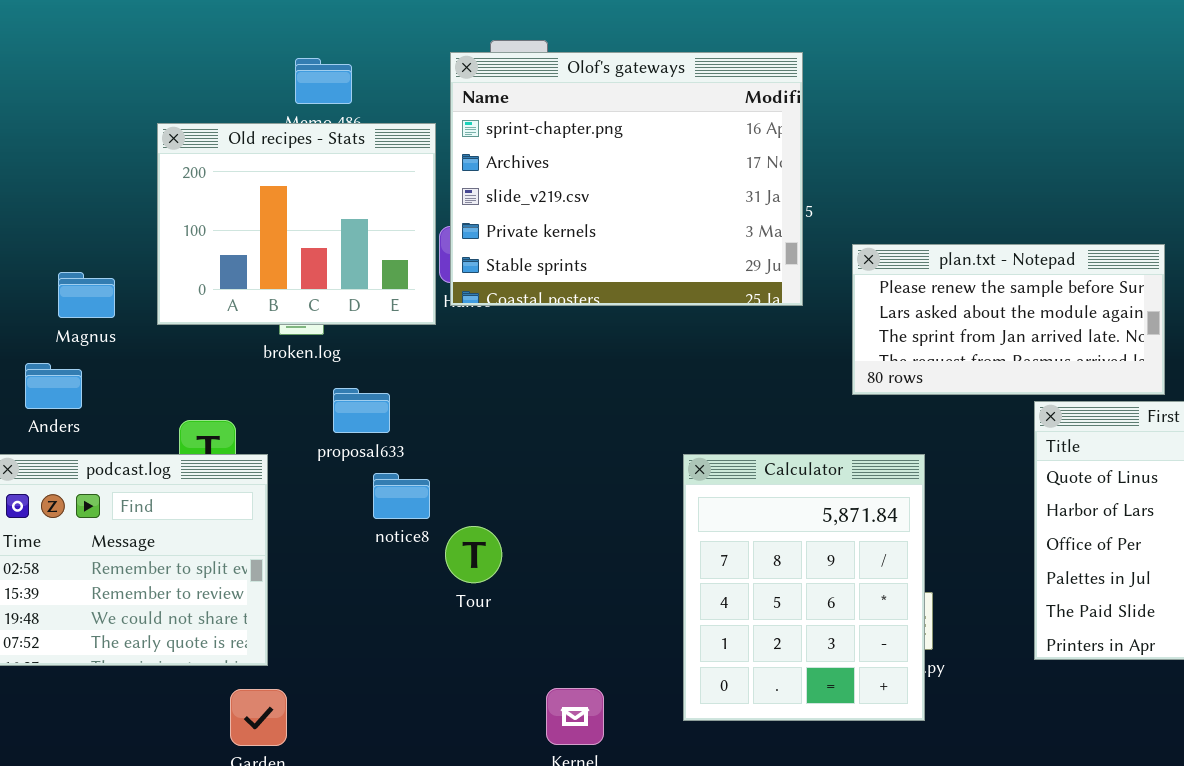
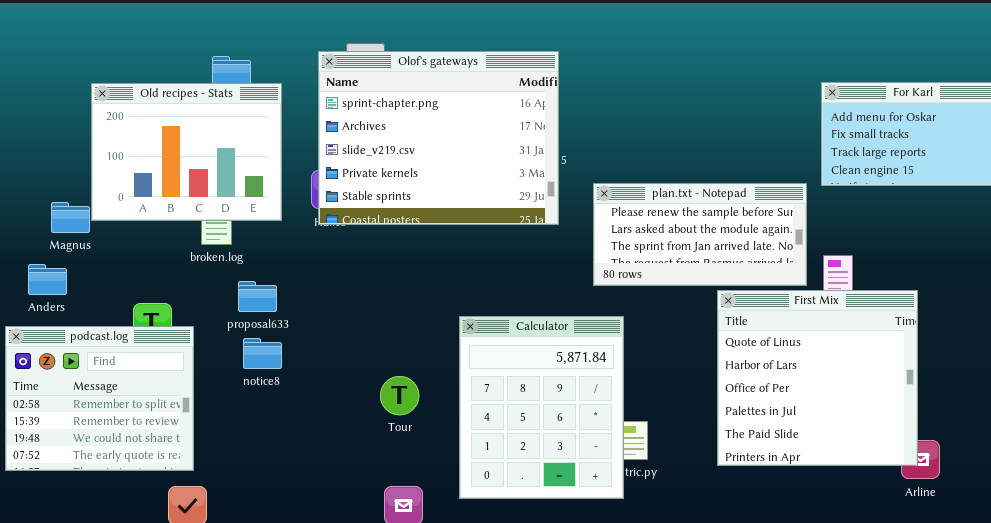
Old recipes - Stats: [157,123,436,325] -> [91,83,282,221], moved
Calculator: [683,454,925,721] -> [459,316,624,499], moved
notice8: [373,473,430,519] -> [243,338,282,369], moved
Tour: [445,526,502,583] -> [380,376,419,415], moved

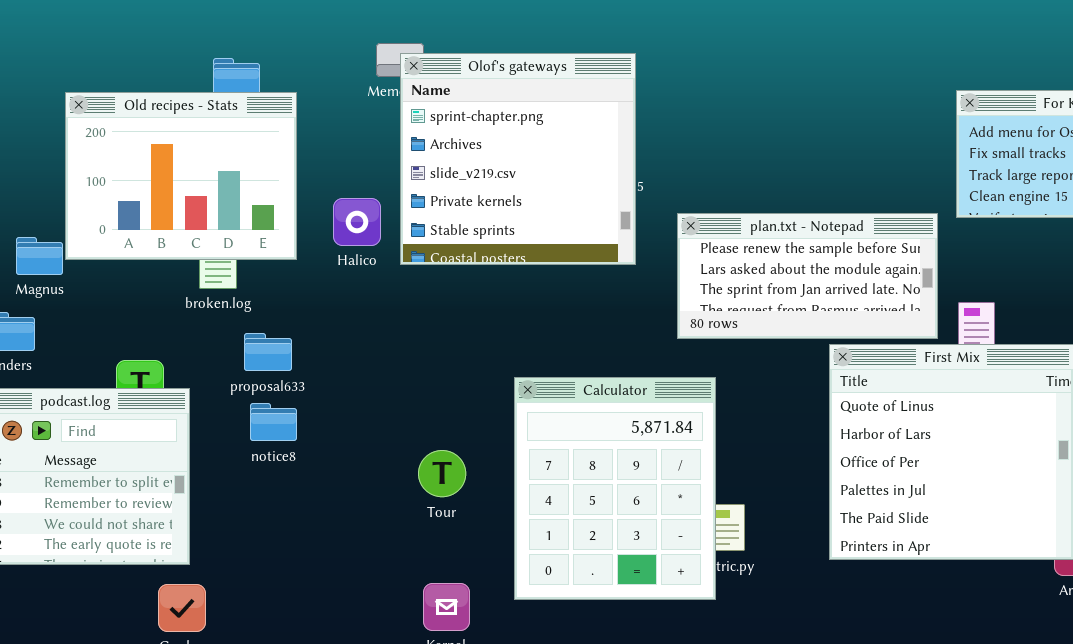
Olof's gateways: [318,51,559,225] -> [400,53,636,265], resized

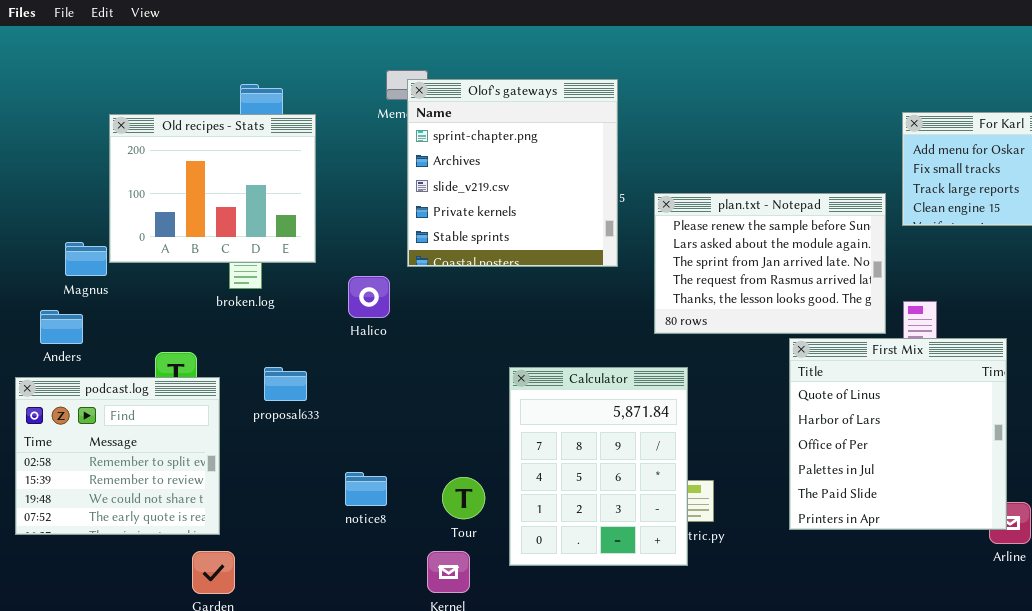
Halico: [333,198,381,246] -> [348,276,390,318], moved
plan.txt - Notepad: [677,213,938,339] -> [654,193,886,334], resized
proposal633: [244,333,292,371] -> [264,367,307,401], moved
notice8: [250,403,297,441] -> [345,472,387,506], moved
Tour: [418,450,466,497] -> [442,477,485,519], moved

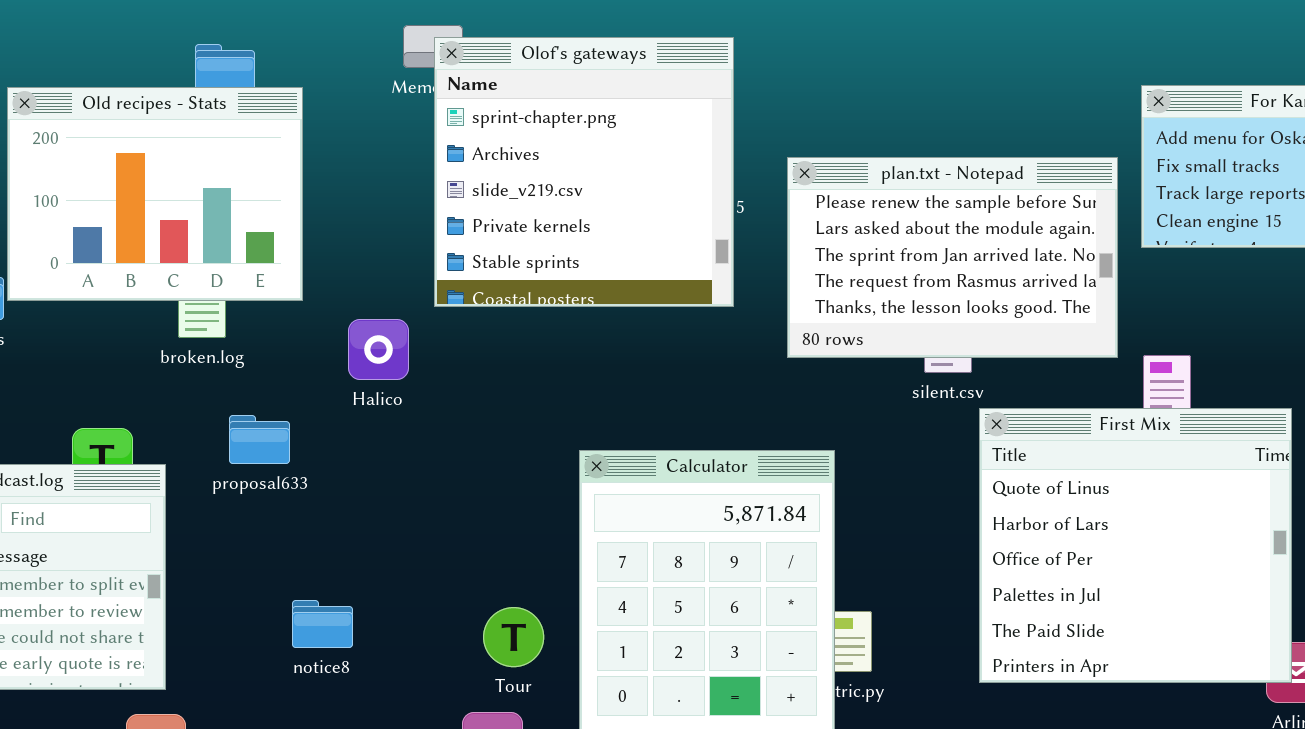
plan.txt - Notepad: [654,193,886,334] -> [787,157,1118,358], moved
proposal633: [264,367,307,401] -> [229,415,290,464], moved
notice8: [345,472,387,506] -> [292,600,353,648], moved

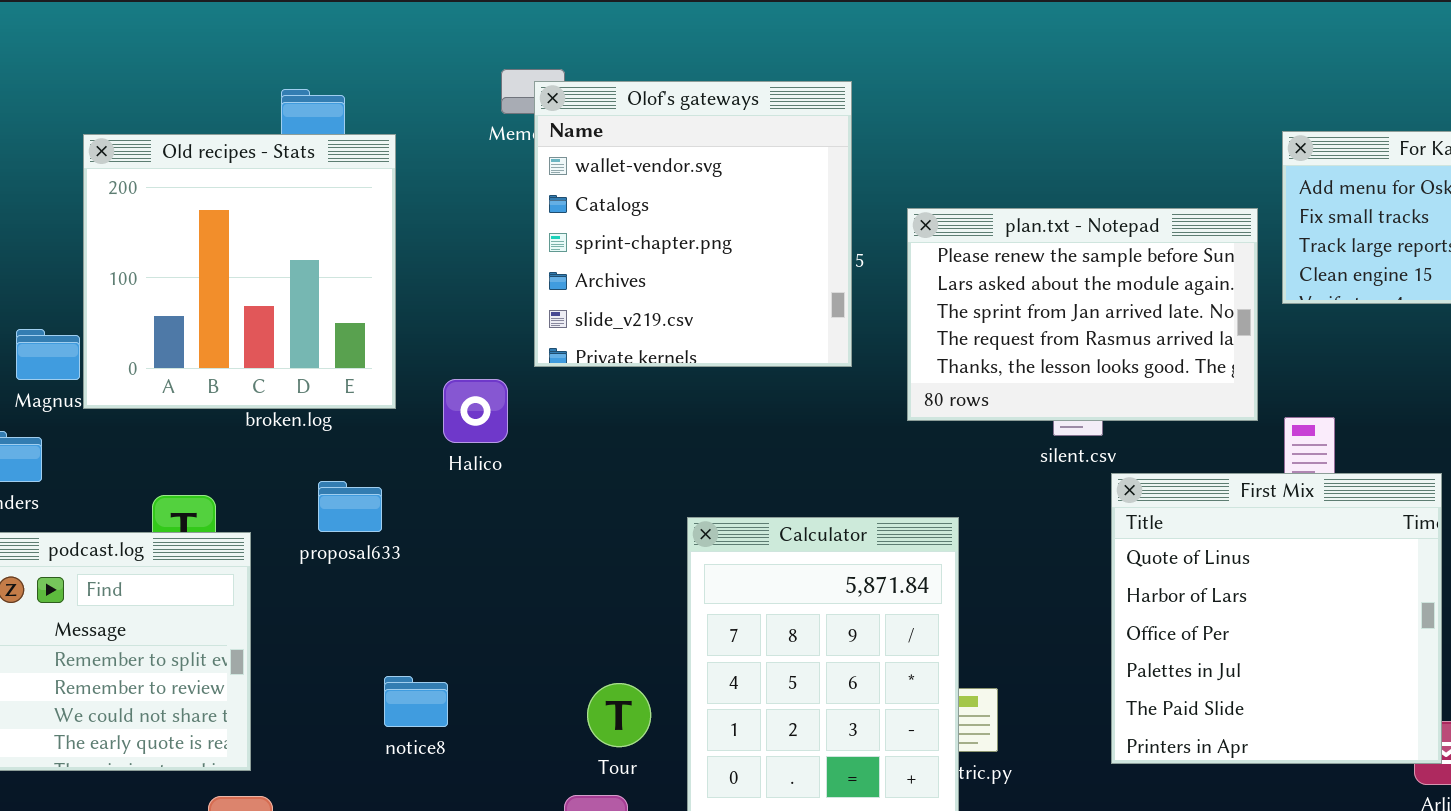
Olof's gateways: [434,37,734,307] -> [534,81,852,367], scrolled up 2 rows
Old recipes - Stats: [7,87,303,301] -> [83,134,396,409], resized

